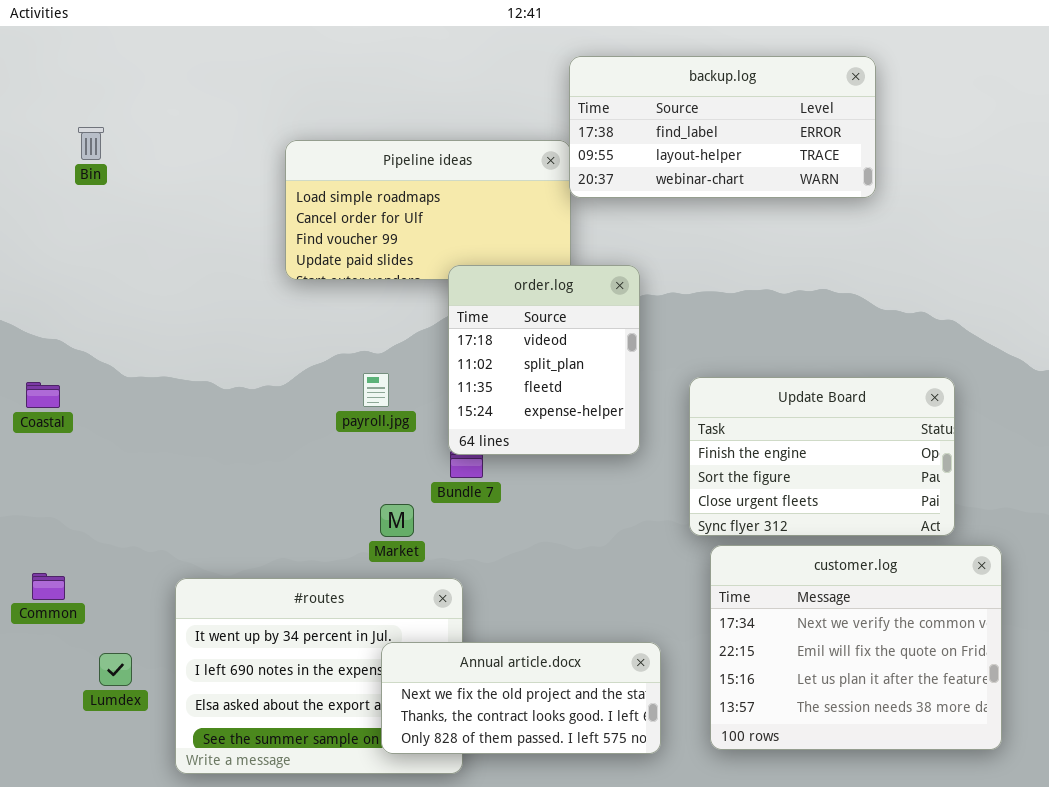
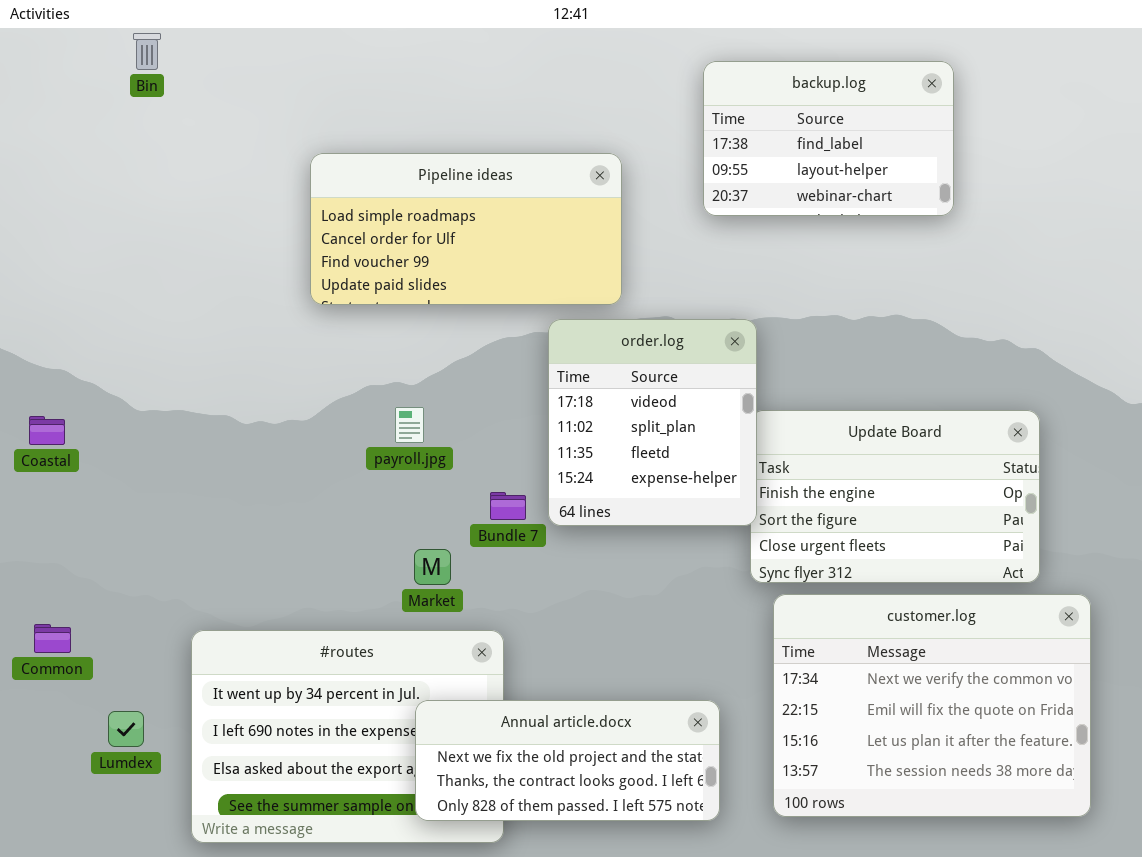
backup.log: [569,56,876,198] -> [703,61,954,216], resized
Bin: [78,127,104,160] -> [133,33,161,70], moved
order.log: [448,265,640,455] -> [548,319,757,526], moved

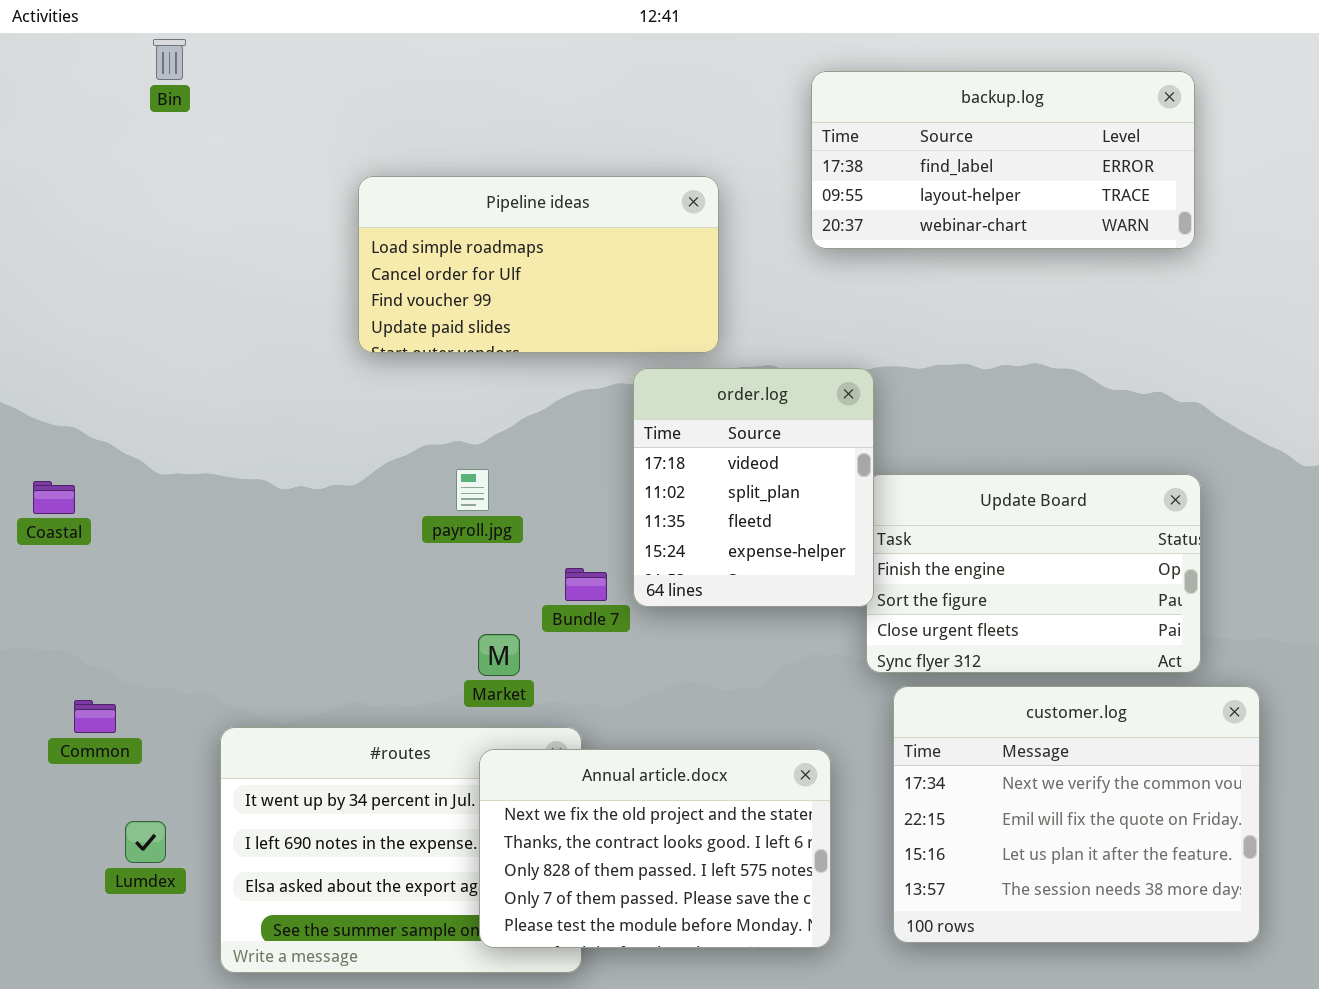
backup.log: [703,61,954,216] -> [811,71,1195,249], resized
Common: [34,624,71,653] -> [74,700,116,733], moved
Annual article.docx: [415,700,720,821] -> [479,749,831,948], resized

